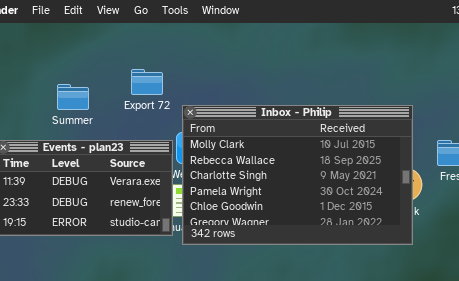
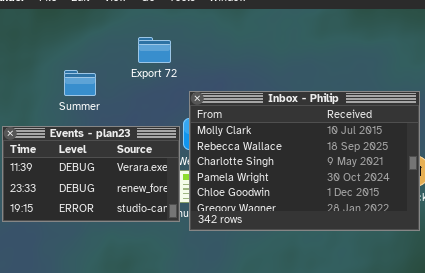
Export 72: [131,69,163,95] -> [138,37,171,63], moved

